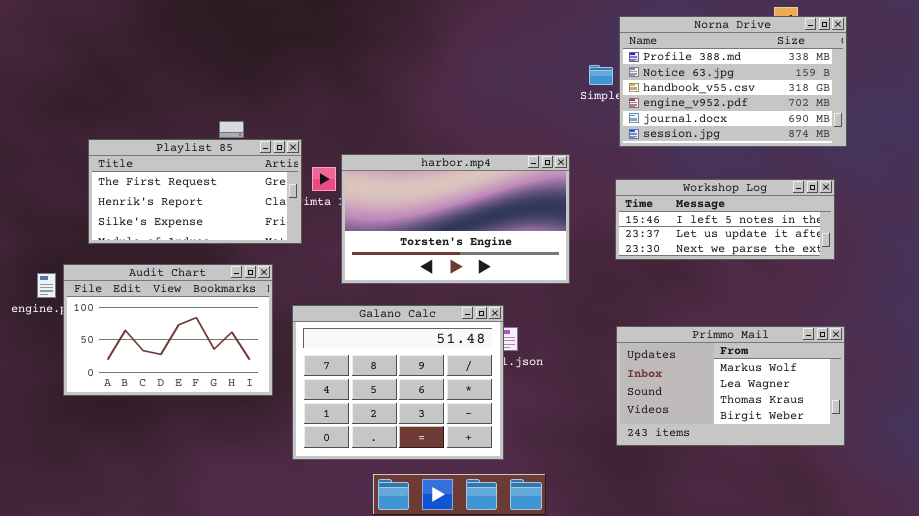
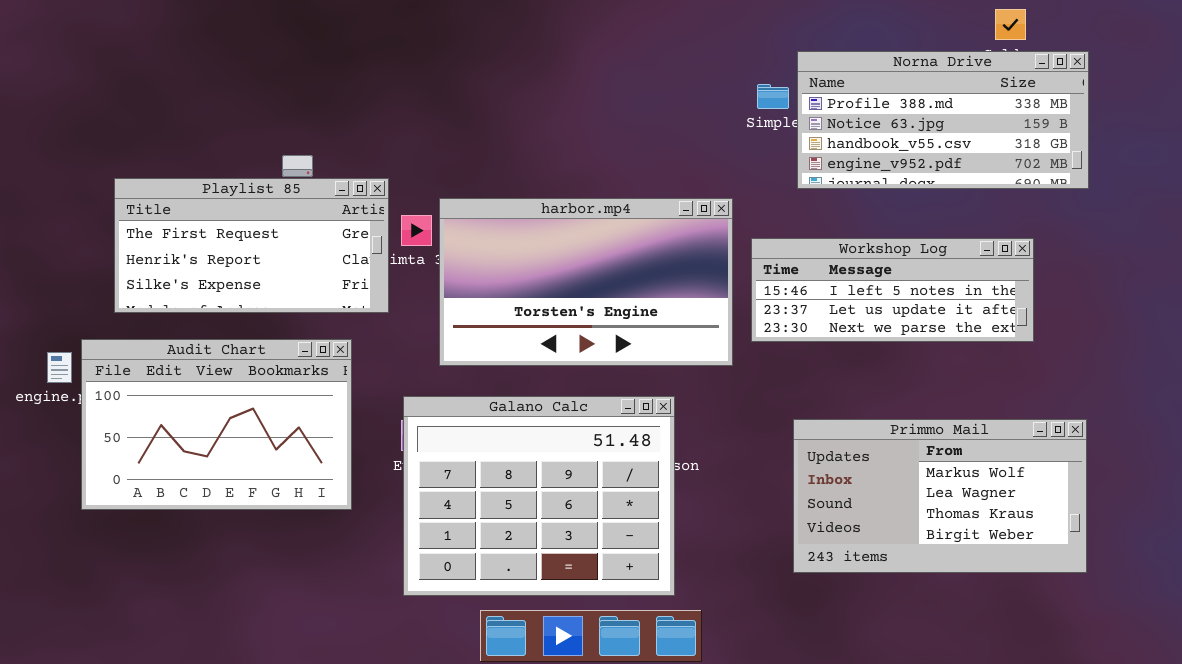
Norna Drive: [619,16,847,147] -> [797,51,1089,189], resized
Workshop Log: [615,179,835,260] -> [751,238,1034,342], moved
Galano Calc: [292,305,504,460] -> [403,396,675,596], moved

